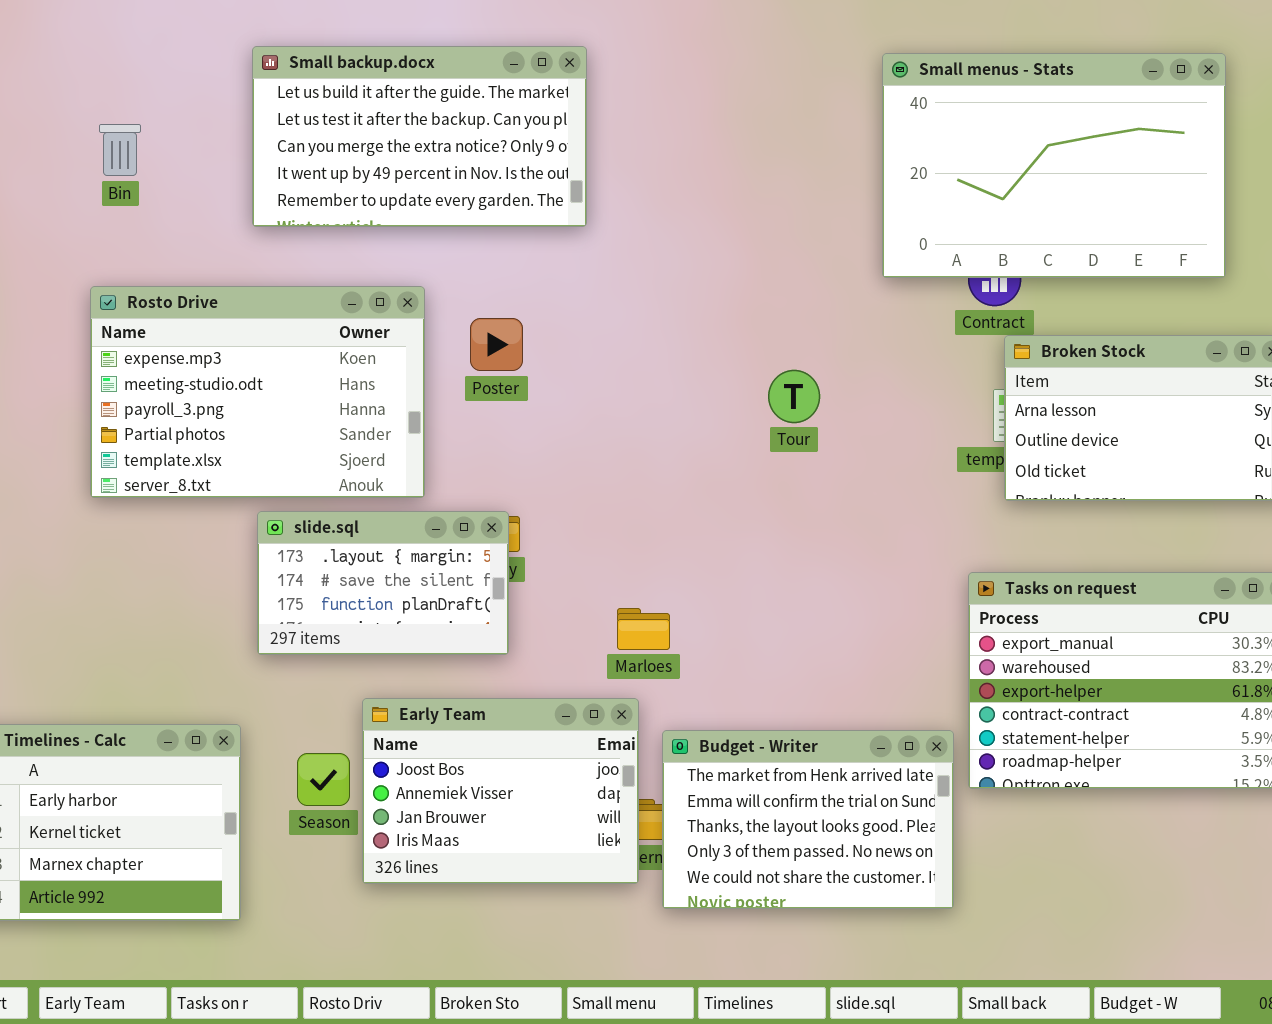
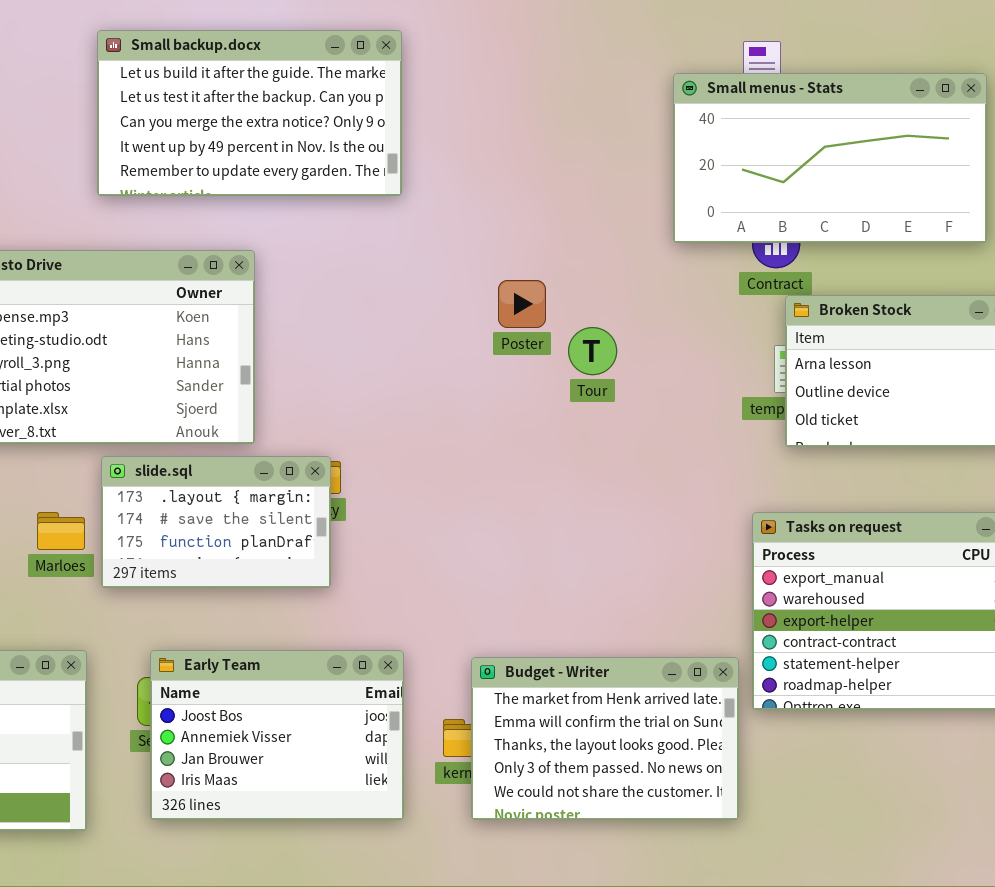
Small menus - Stats: [882,53,1226,278] -> [673,73,987,243], resized
Poster: [470,318,523,371] -> [498,280,546,328], moved
Marloes: [617,608,670,650] -> [37,512,85,550], moved
Early Team: [362,698,639,884] -> [150,650,404,820], moved

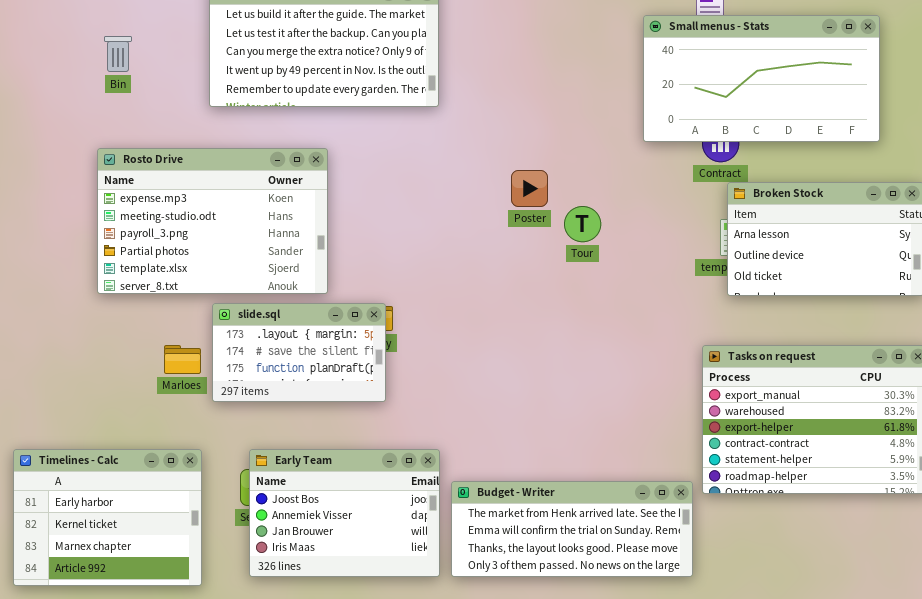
Budget - Writer: [471,657,739,820] -> [451,481,693,577], resized

